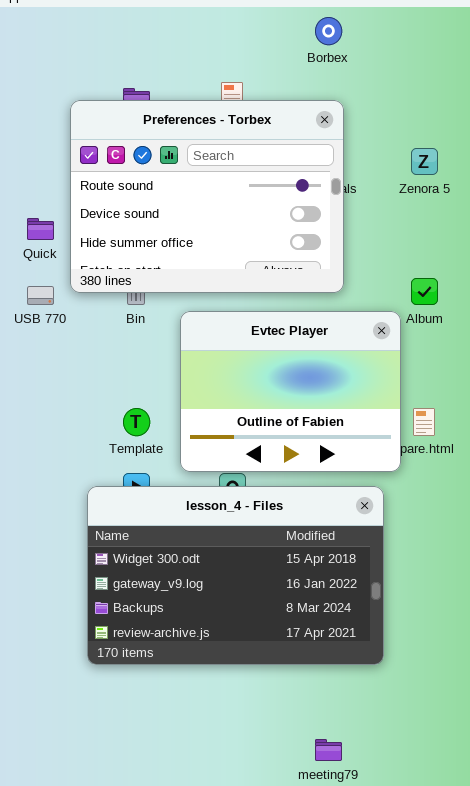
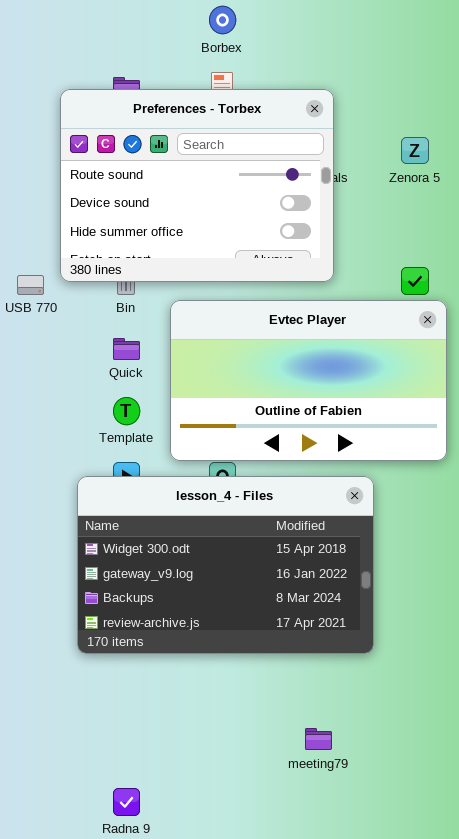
Borbex: [315,17,342,45] -> [209,6,236,34], moved
Quick: [27,218,54,240] -> [113,338,140,360], moved
Evtec Player: [180,311,401,472] -> [170,300,447,461], resized

